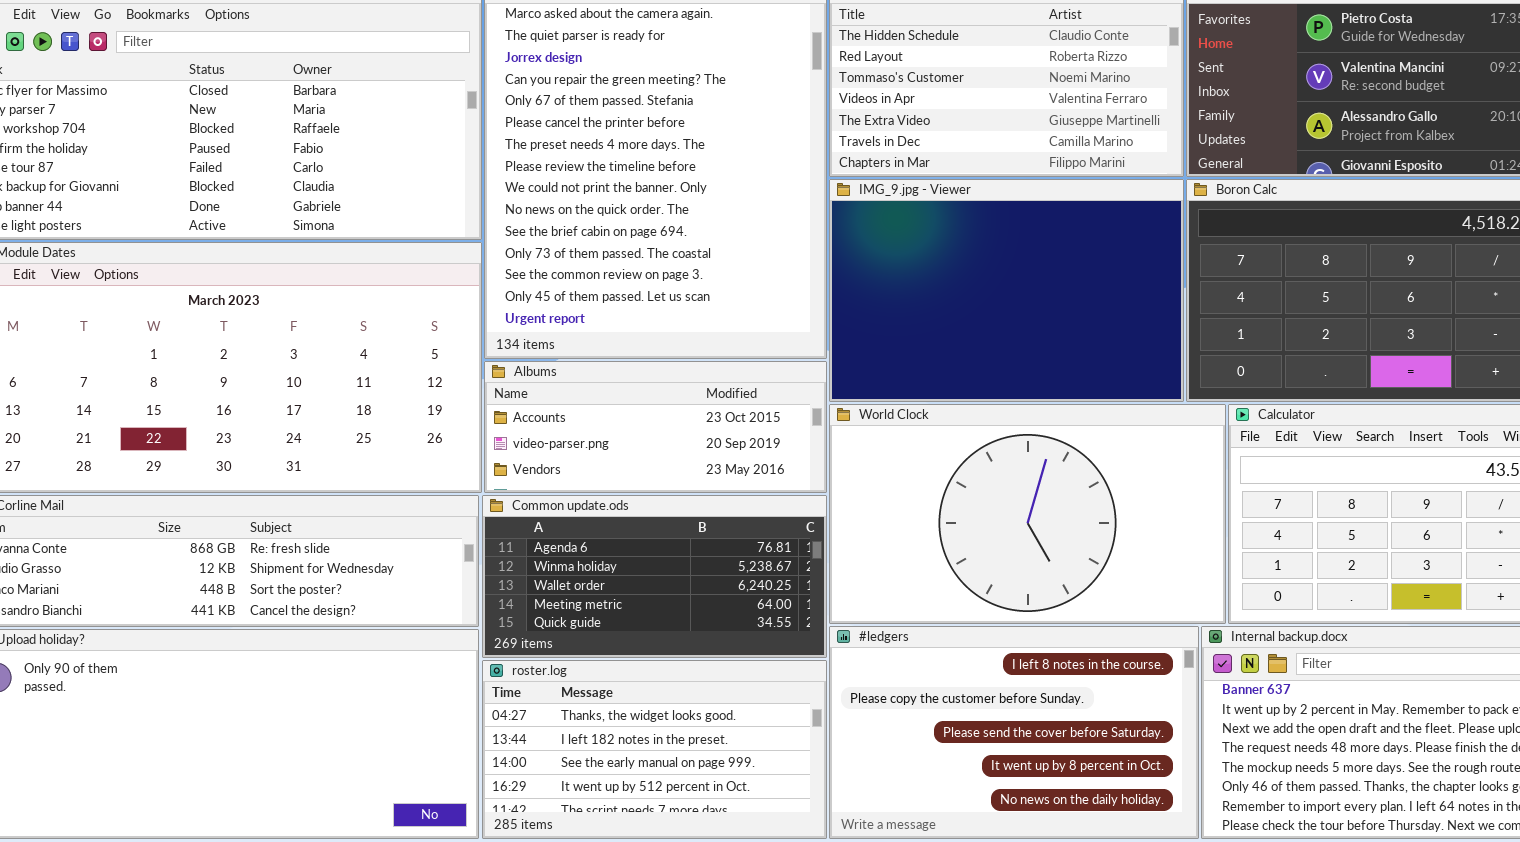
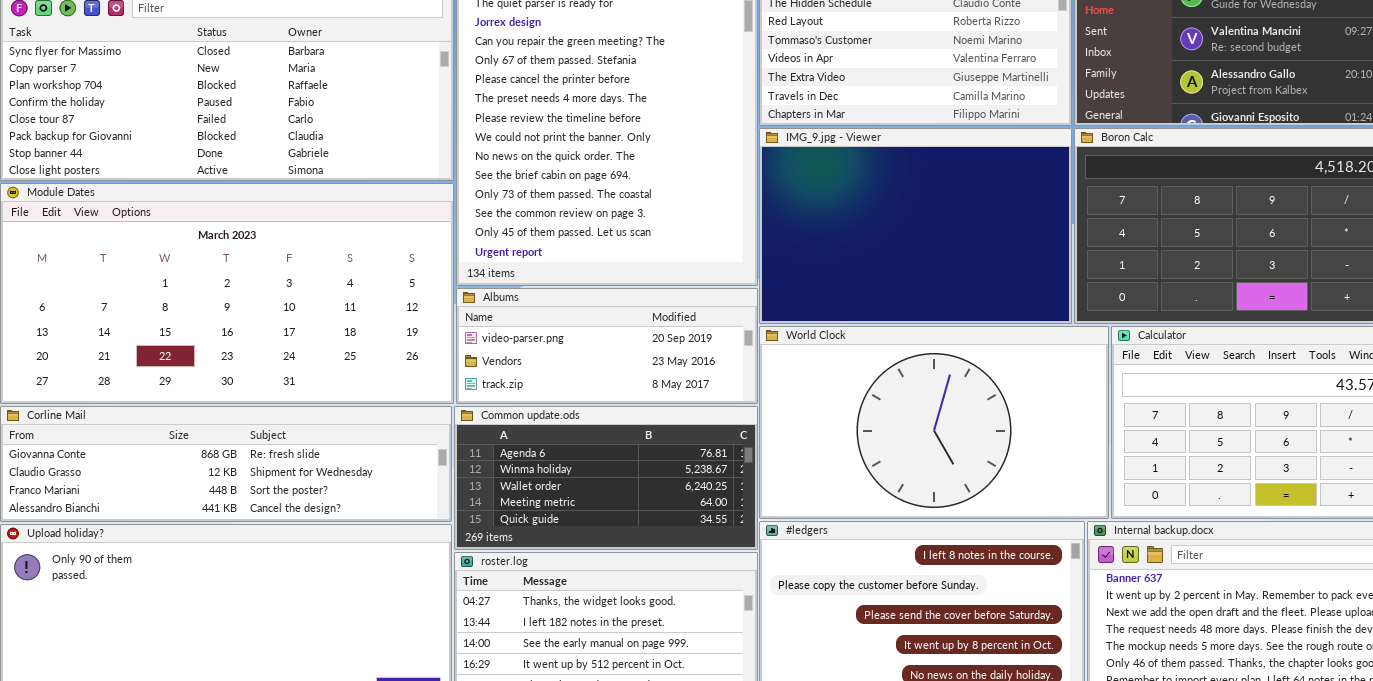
Albums: [484,361,827,493] -> [456,288,758,404], scrolled down 1 row

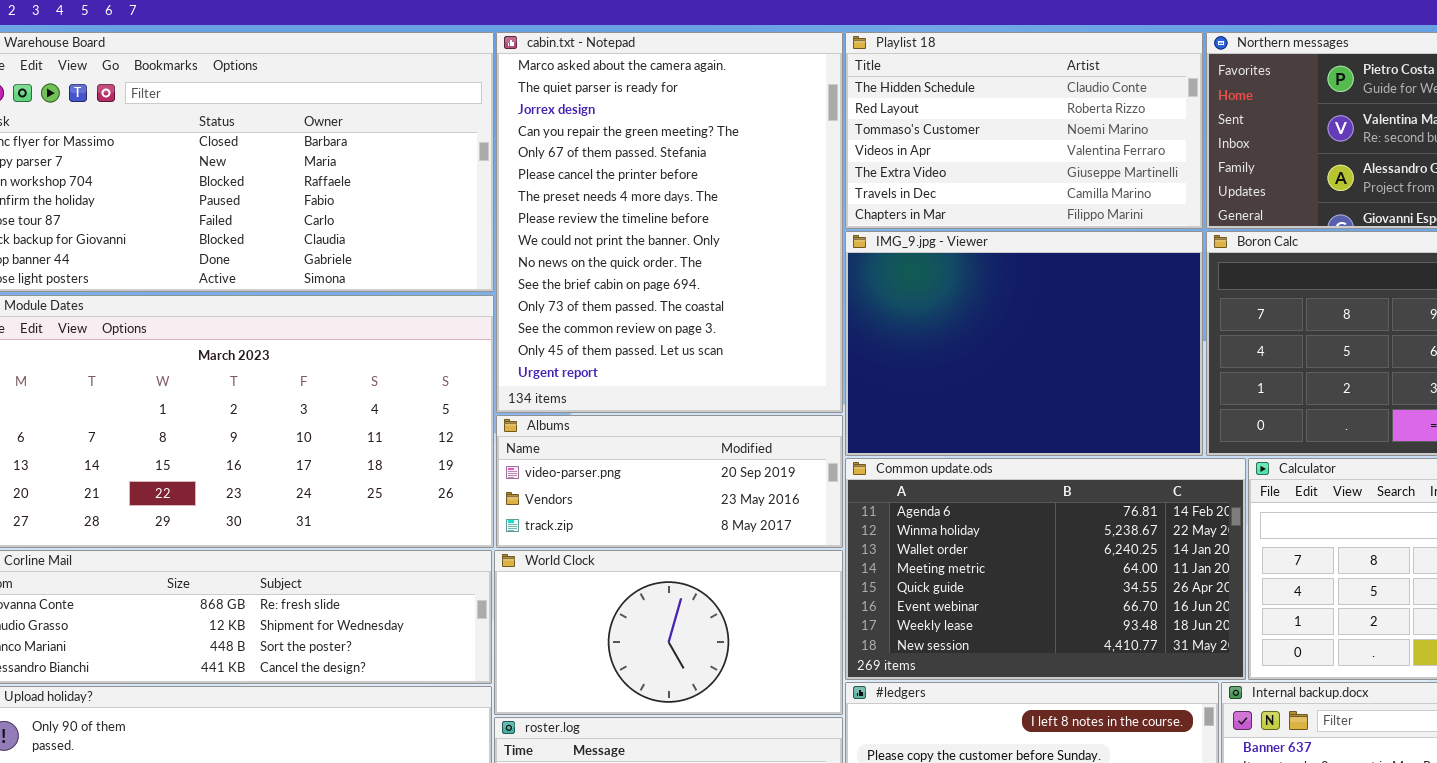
World Clock: [759,326,1109,519] -> [494,550,843,715], moved, resized
Common update.ods: [454,406,758,550] -> [845,458,1246,680], moved, resized

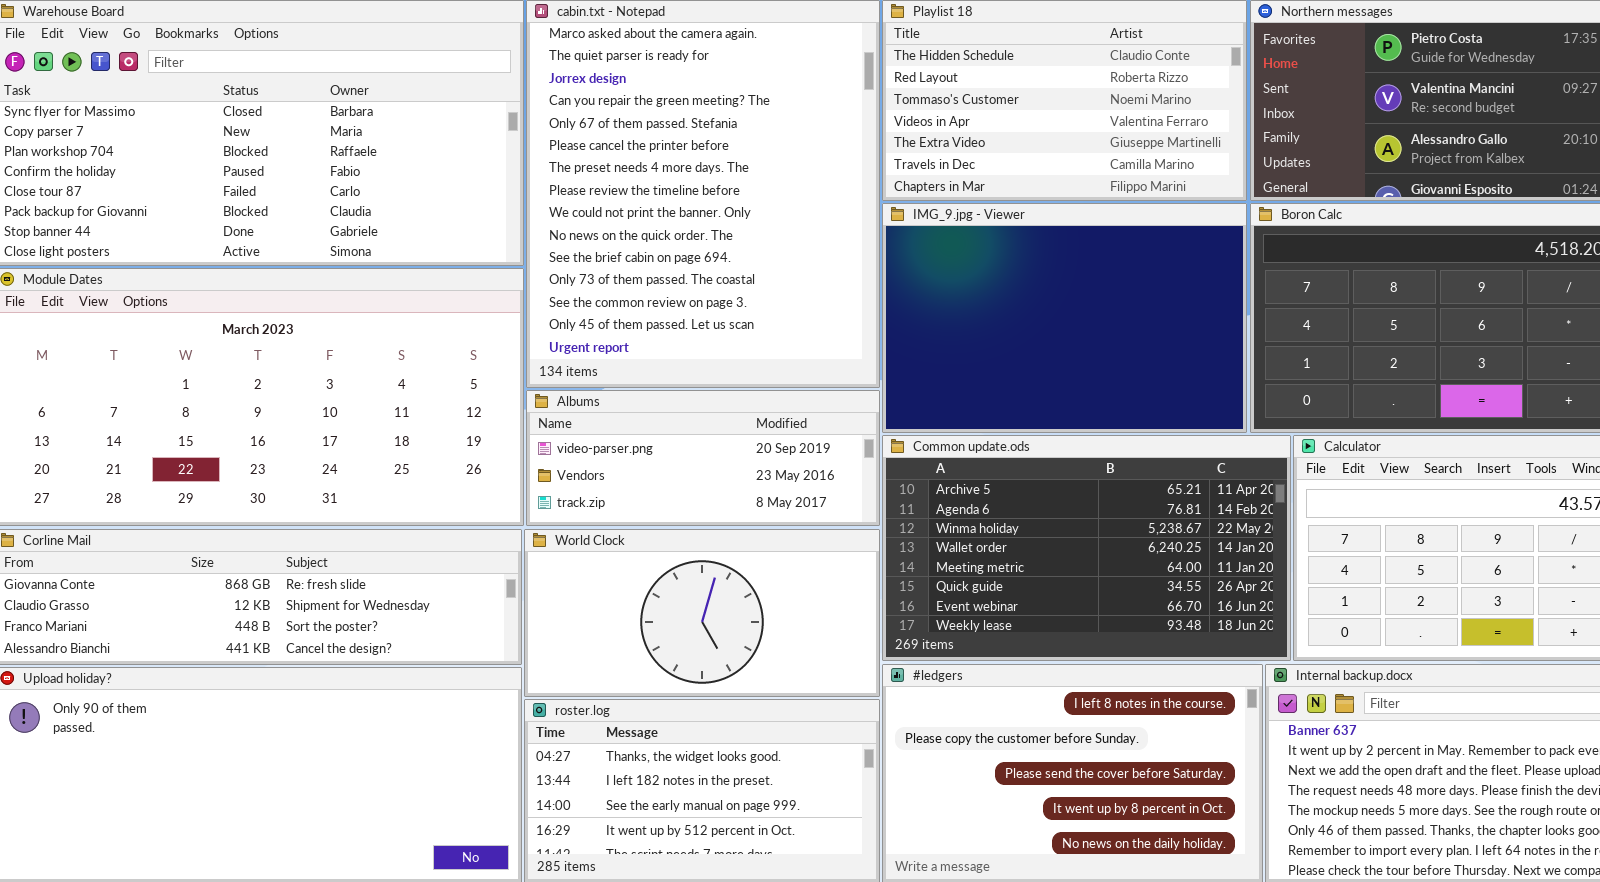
Common update.ods: [845,458,1246,680] -> [882,435,1291,661], scrolled up 1 row

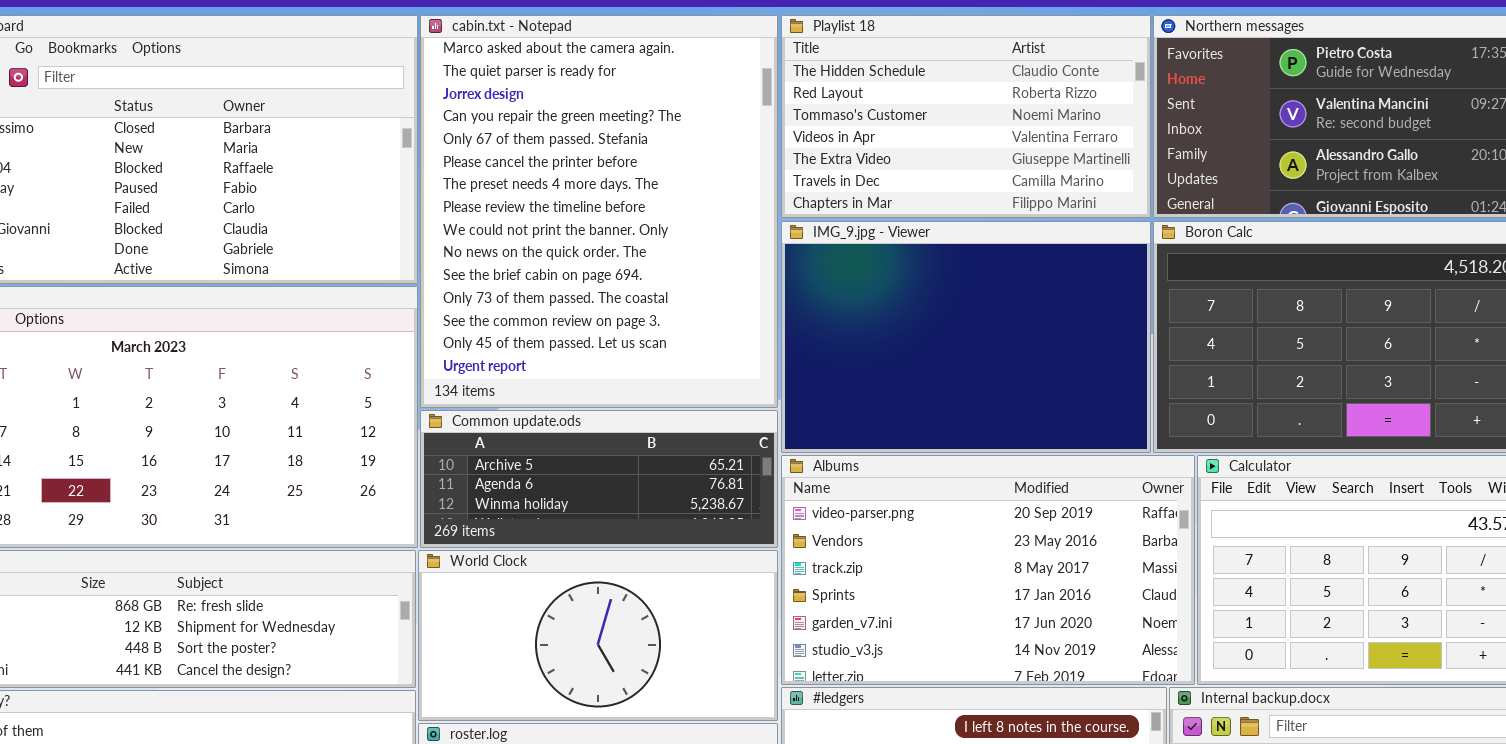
Albums: [526,390,880,526] -> [781,455,1195,685], moved, resized
Common update.ods: [882,435,1291,661] -> [420,410,778,548], moved, resized

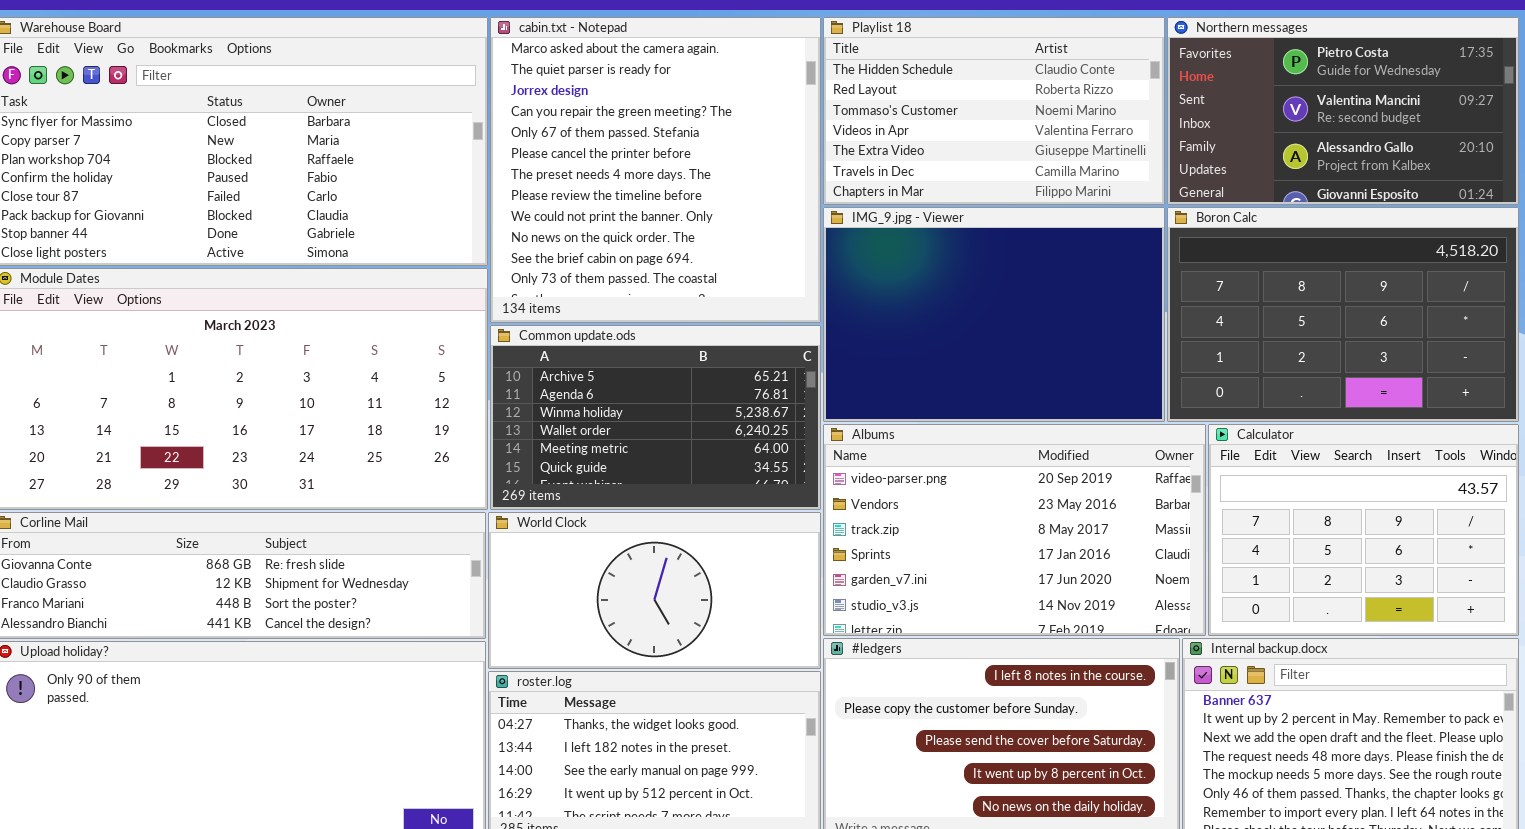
cabin.txt - Notepad: [420,15,778,408] -> [490,17,821,323], resized
Common update.ods: [420,410,778,548] -> [490,325,821,510], resized

